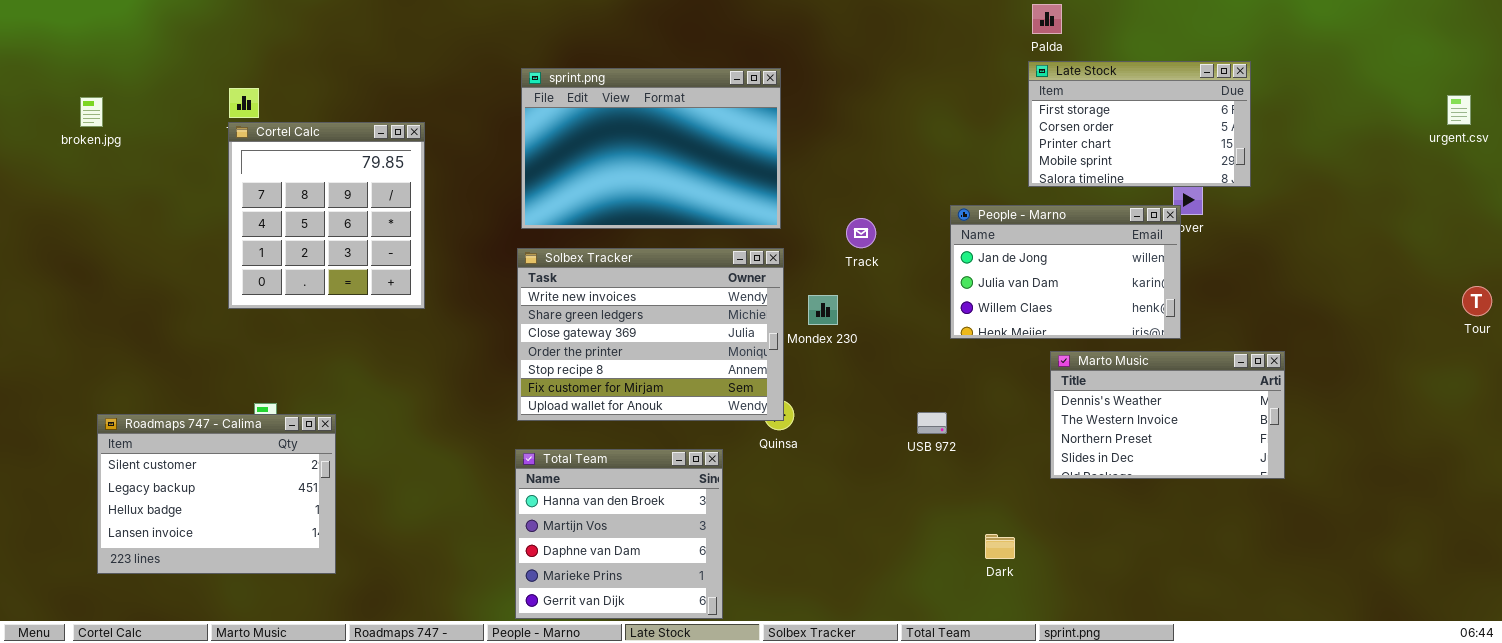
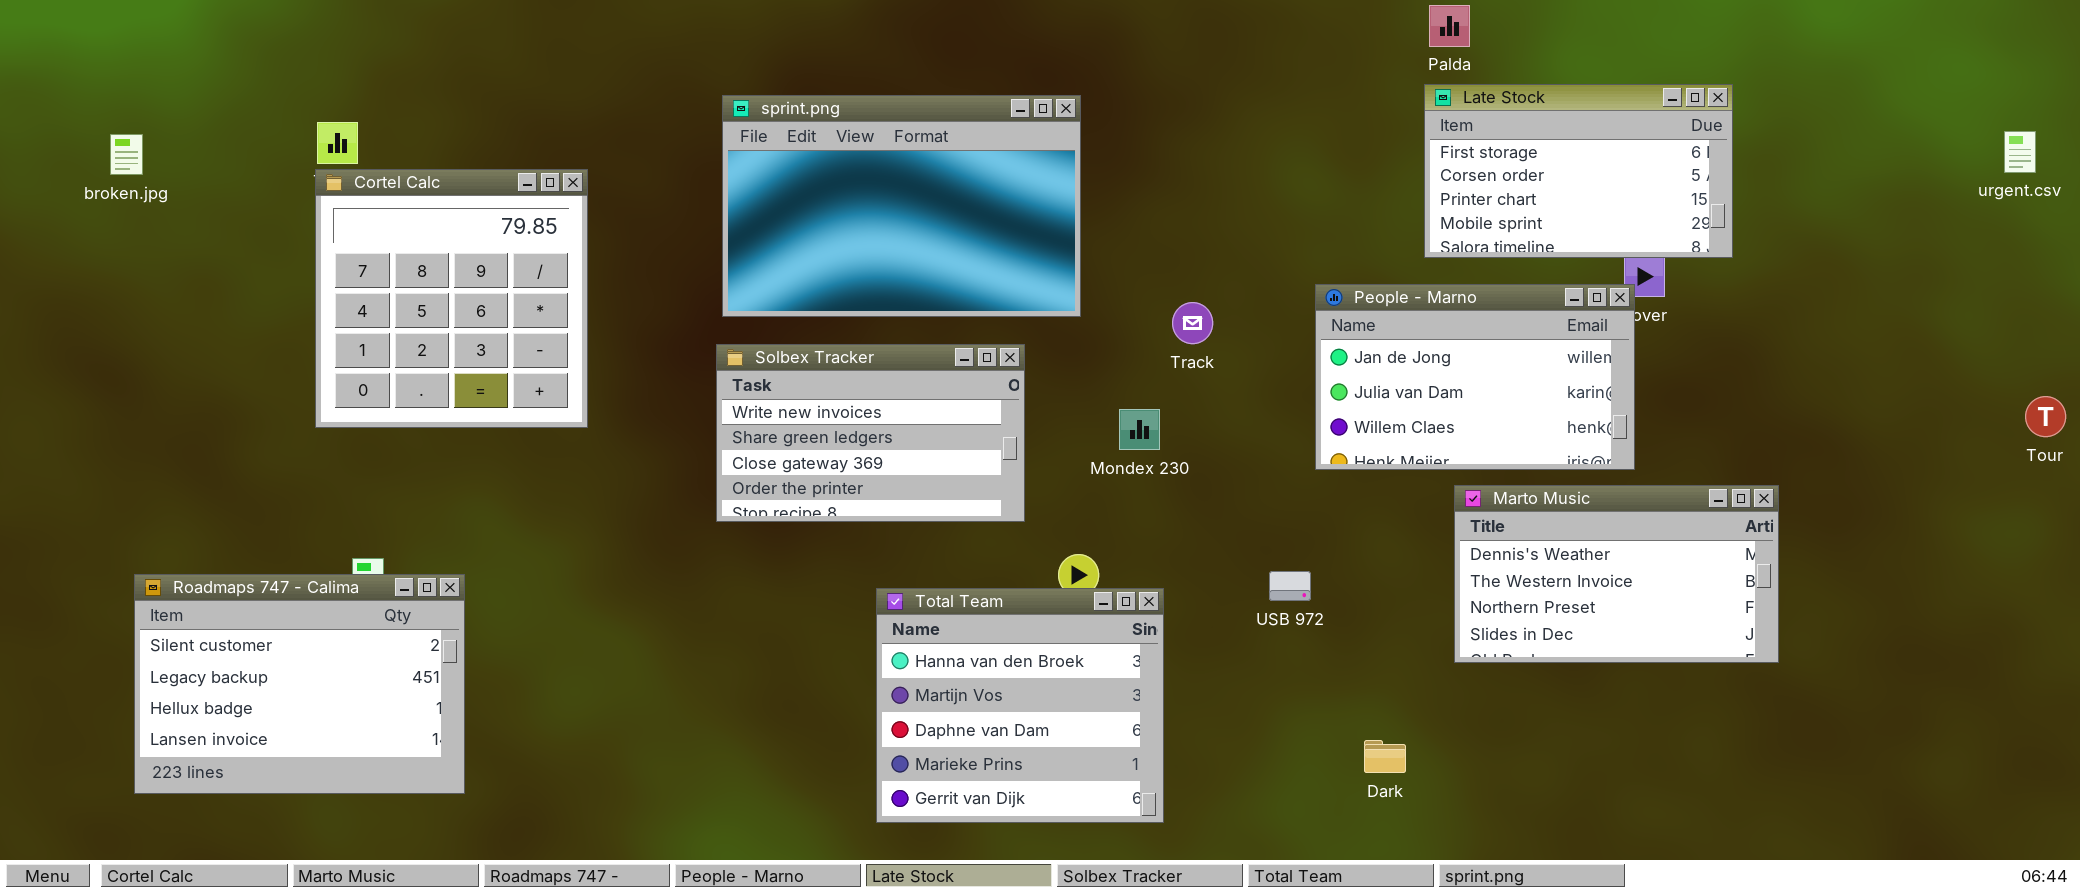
Solbex Tracker: [517,248,784,421] -> [716,344,1025,522], resized
Total Team: [515,449,723,619] -> [876,588,1164,823], moved

